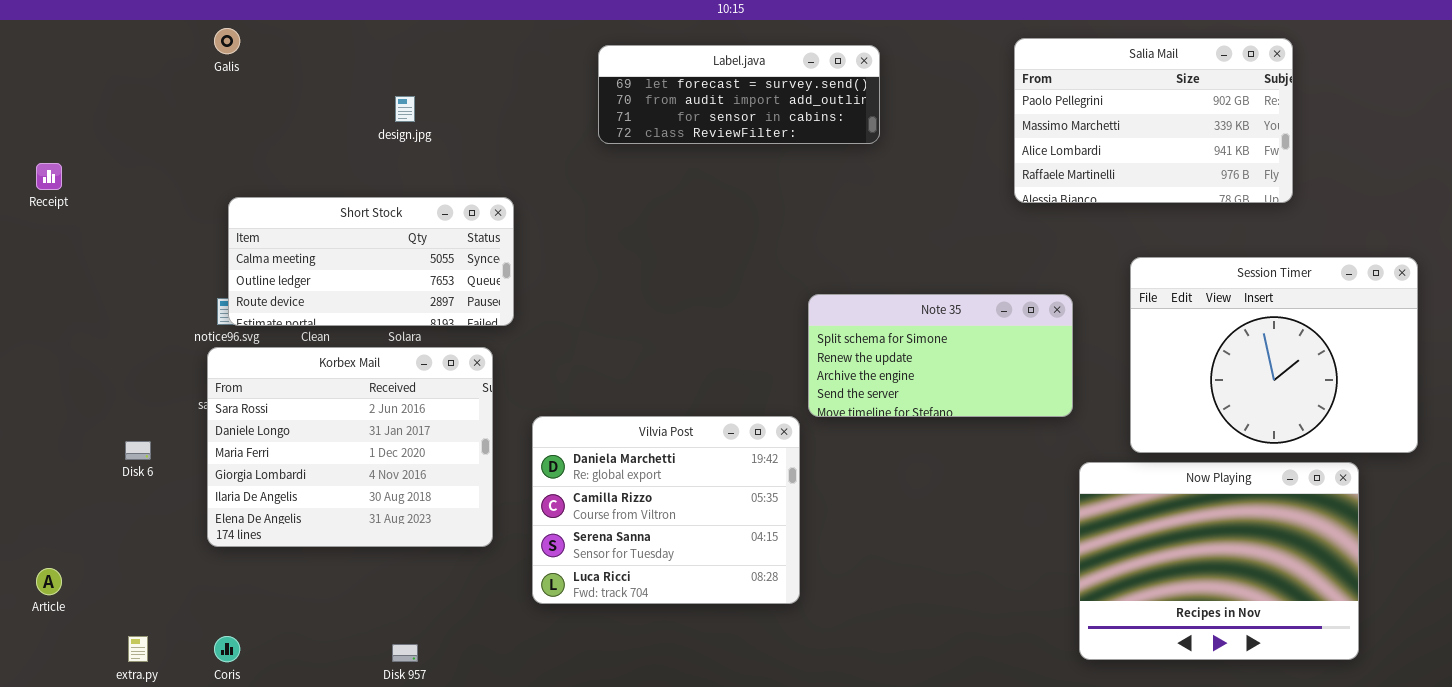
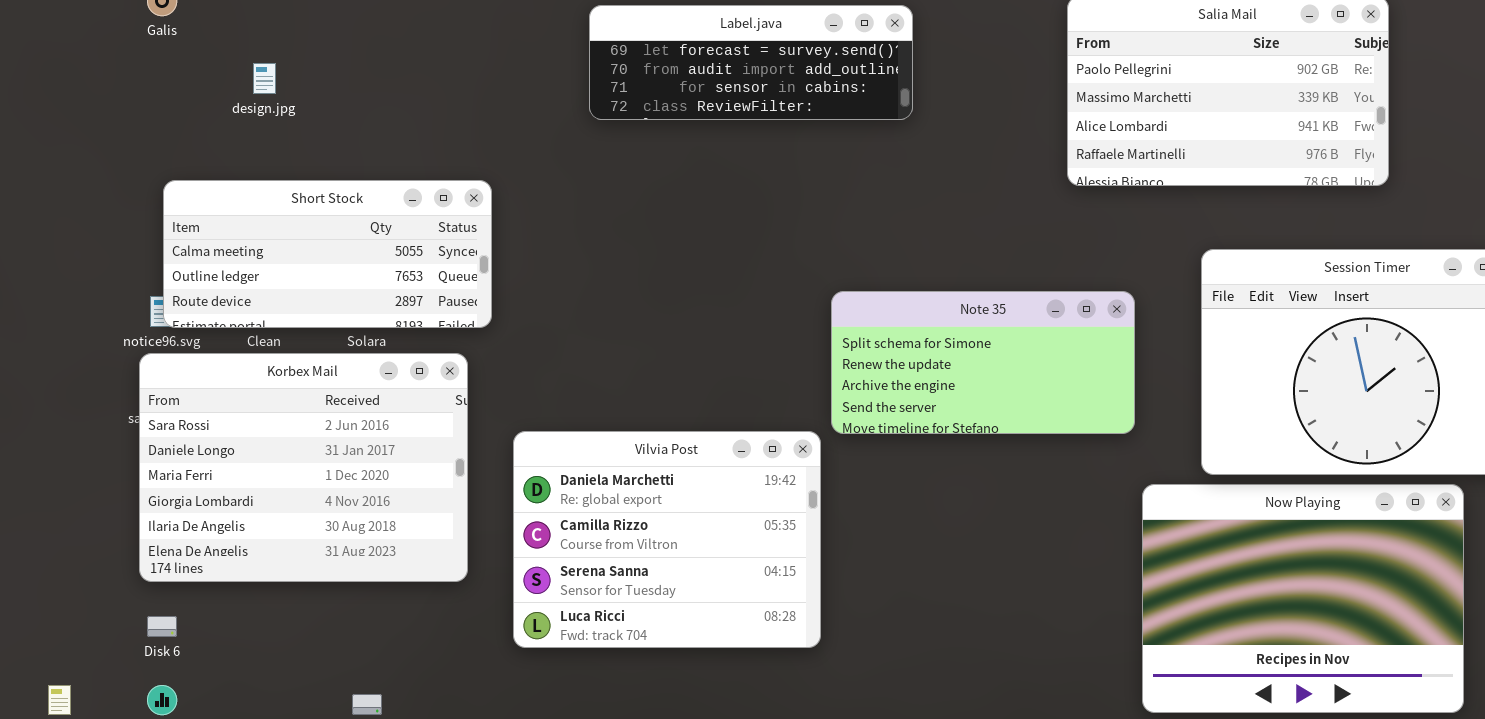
design.jpg: [395,96,415,122] -> [253,63,276,94], moved
Disk 6: [125,441,151,460] -> [147,616,177,637], moved

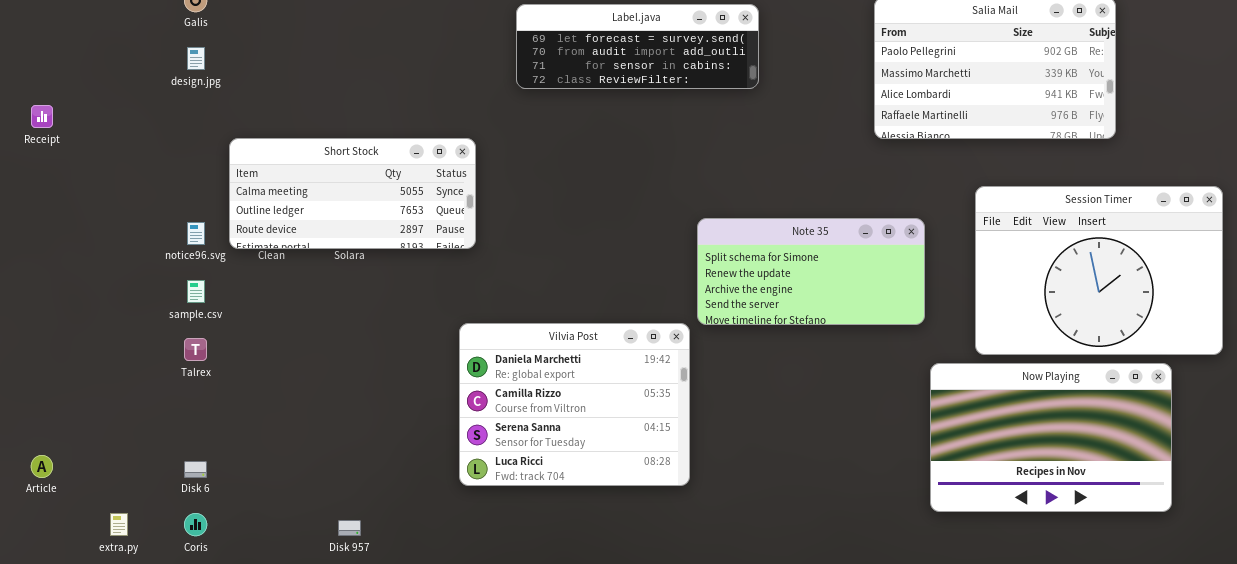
design.jpg: [253,63,276,94] -> [187,47,205,70], moved
Short Stock: [163,180,492,328] -> [229,138,476,249], moved
Korbex Mail: [139,353,468,582] -> none, closed
Now Playing: [1142,484,1464,713] -> [930,363,1172,512], resized

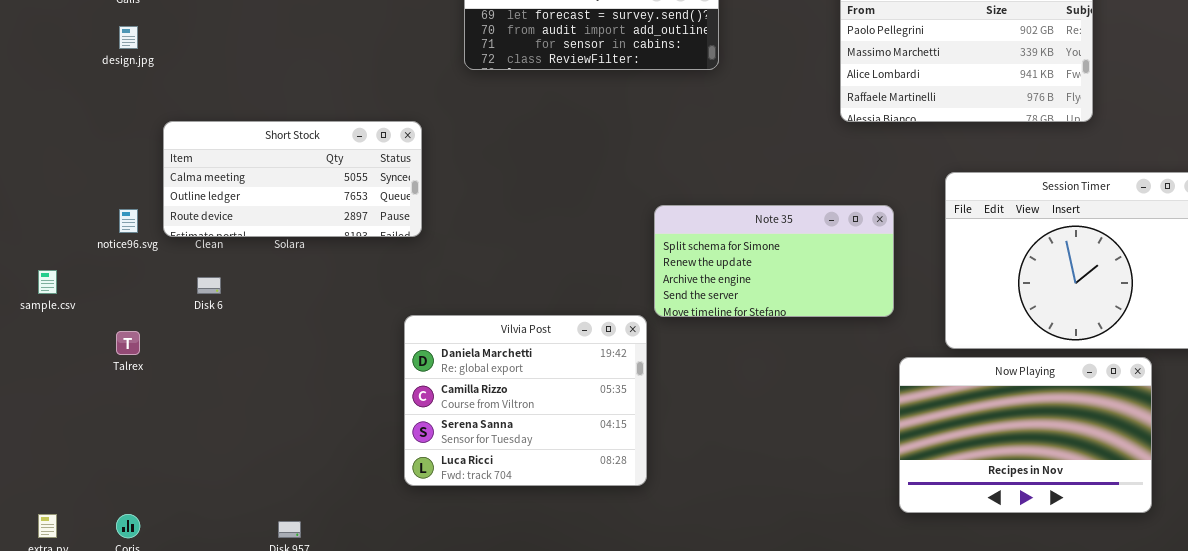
sample.csv: [187,280,205,303] -> [38,270,57,294], moved
Disk 6: [184,461,207,478] -> [197,277,221,294], moved

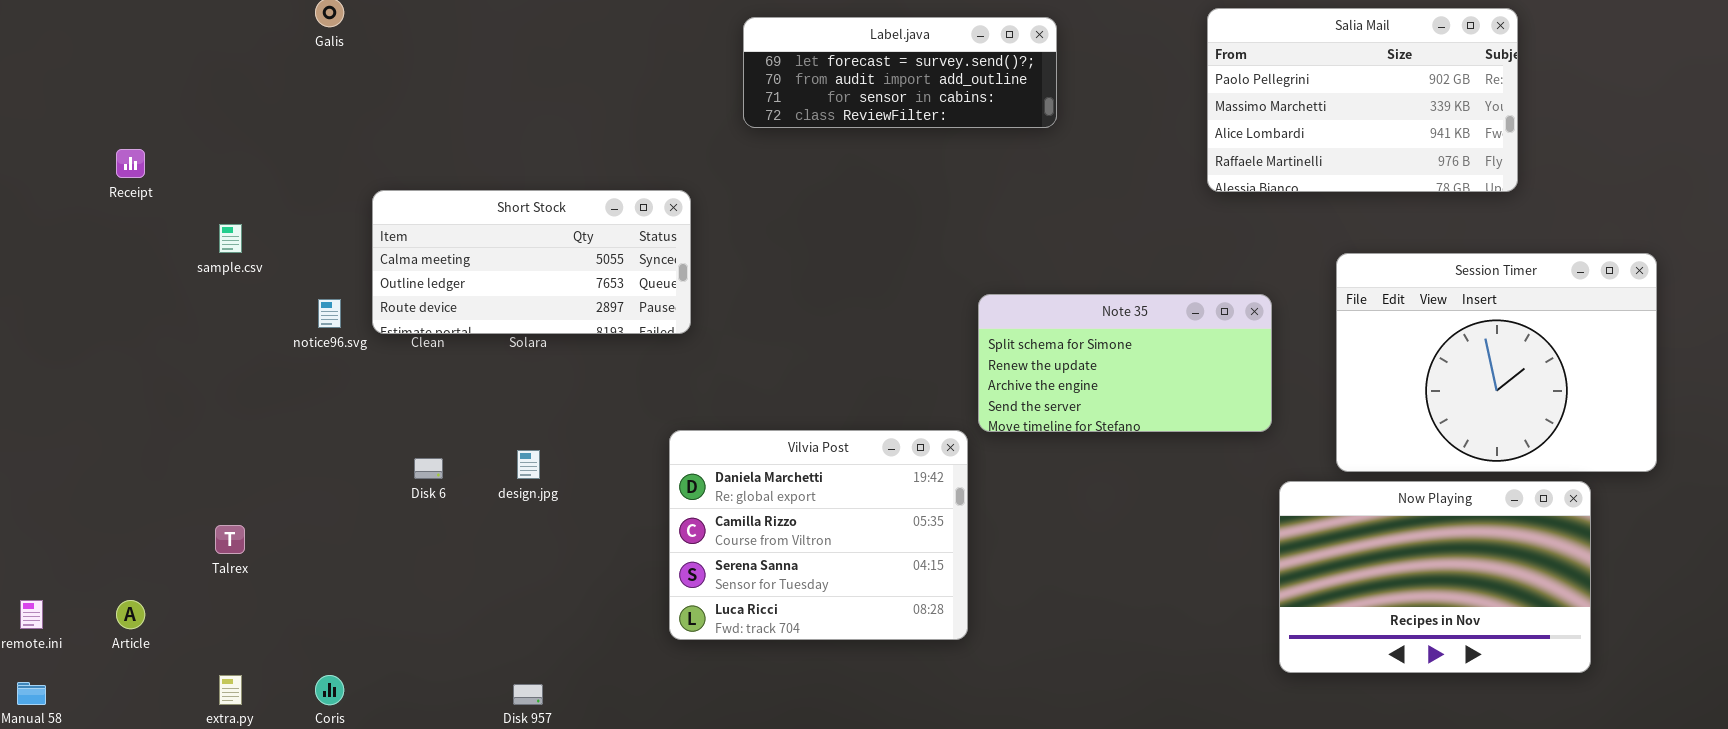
design.jpg: [119,26,138,49] -> [517,450,540,479], moved
sample.csv: [38,270,57,294] -> [219,224,242,253], moved
Disk 6: [197,277,221,294] -> [414,458,443,479], moved
Talrex: [116,331,140,355] -> [215,525,245,554], moved

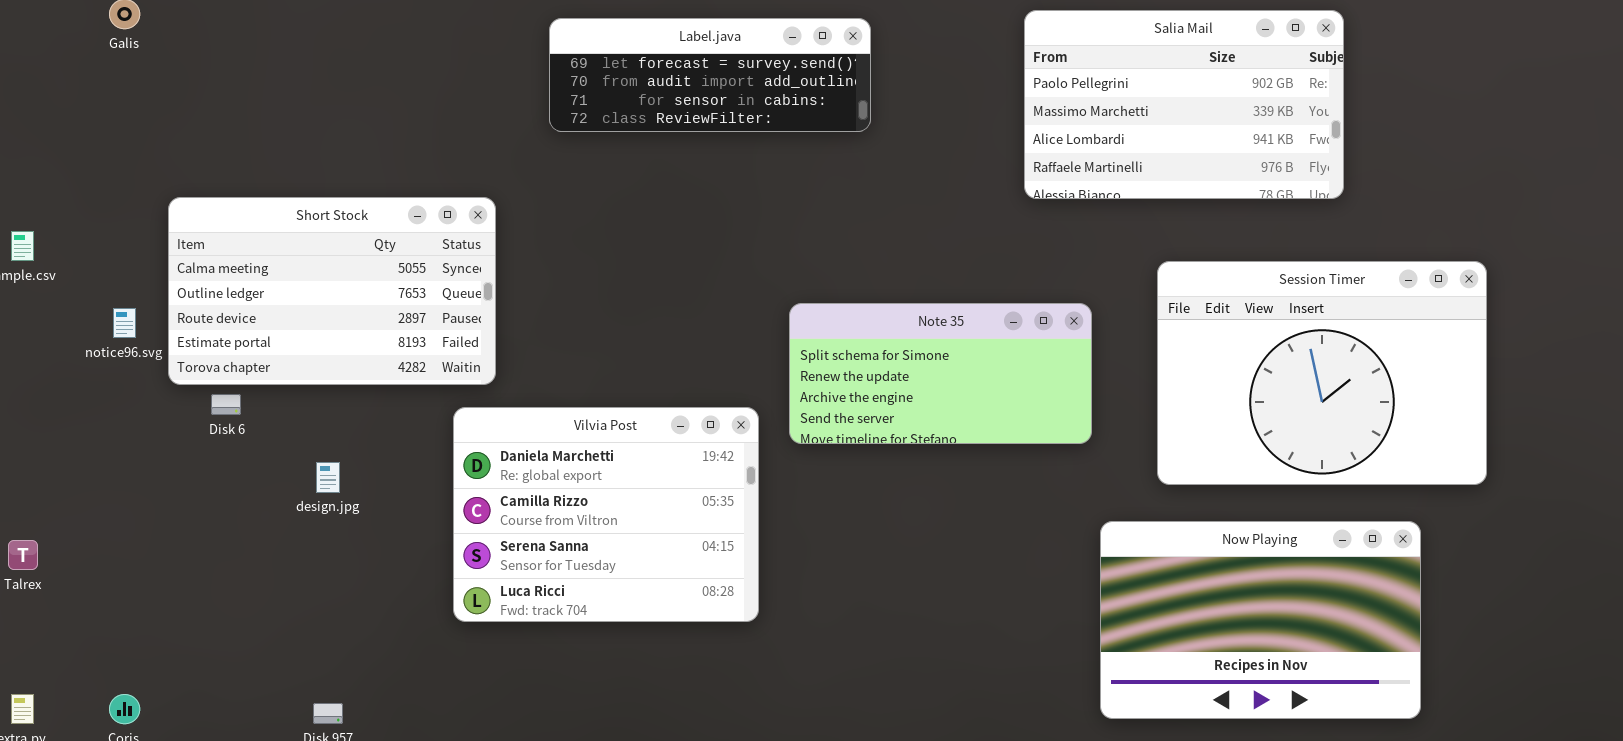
Short Stock: [372,190,691,334] -> [168,197,496,385], resized
Vilvia Post: [669,430,968,640] -> [453,407,759,622], moved
Disk 6: [414,458,443,479] -> [211,394,241,415], moved
Now Playing: [1279,481,1591,673] -> [1100,521,1421,719], moved

